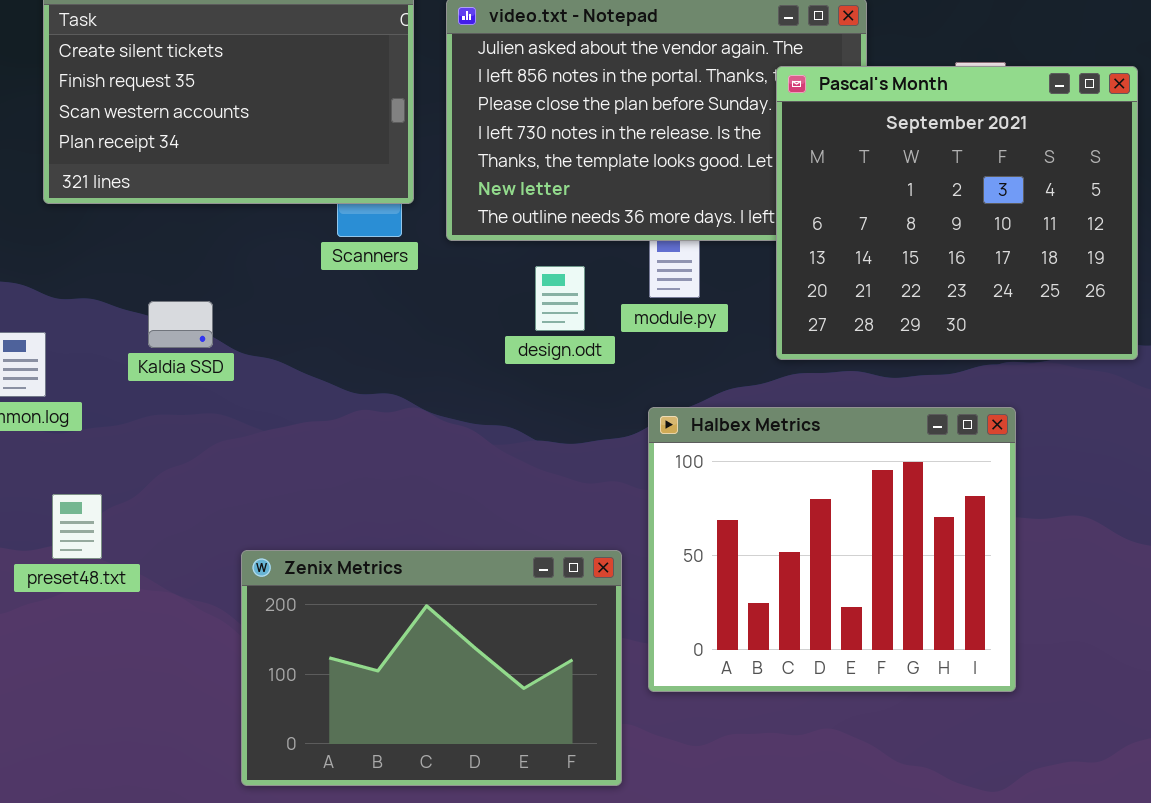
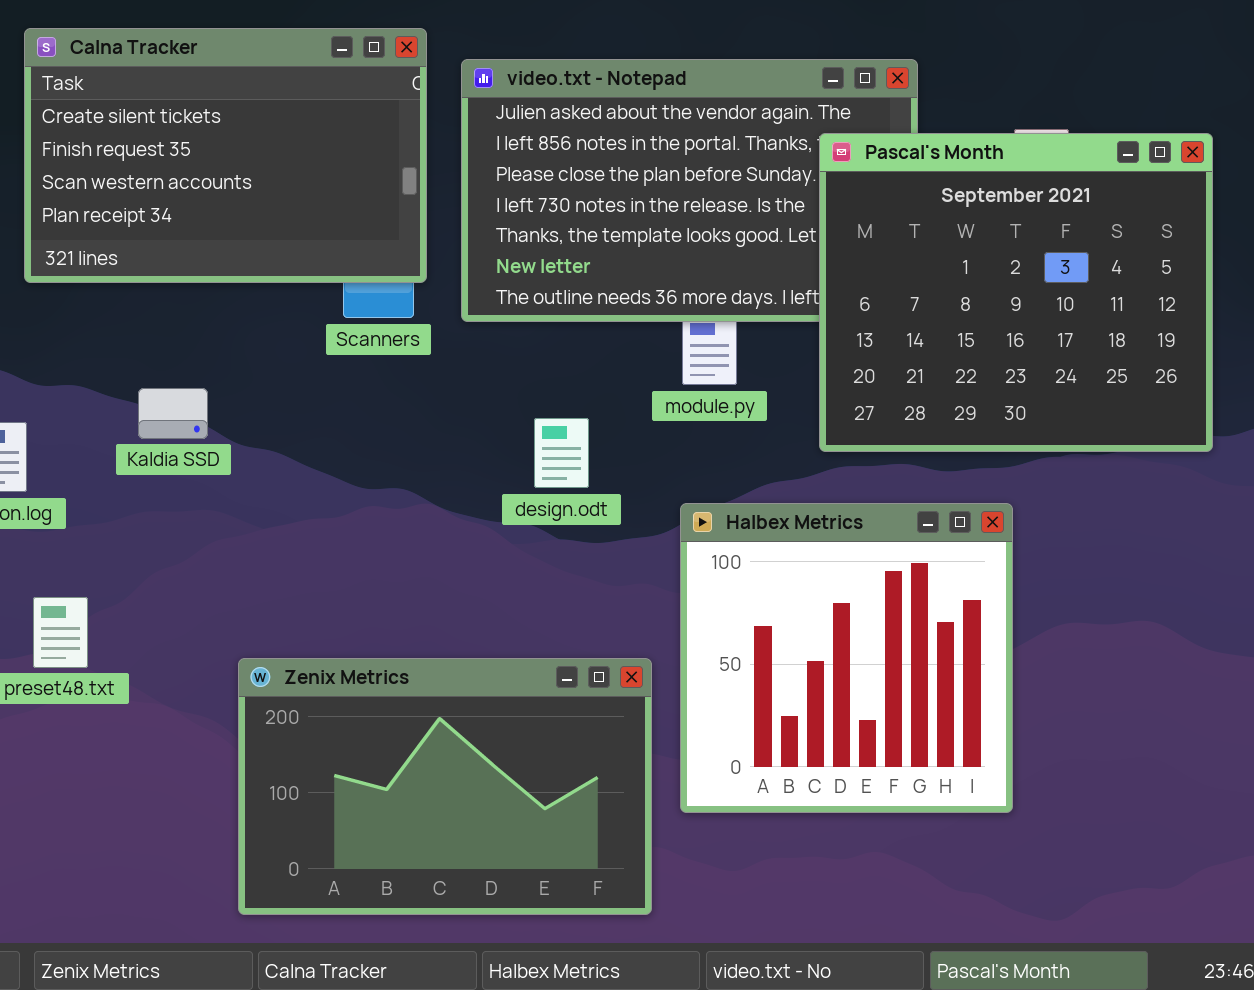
design.odt: [535,266,585,331] -> [534,418,589,488], moved
Halbex Metrics: [648,407,1016,692] -> [680,503,1013,813], resized

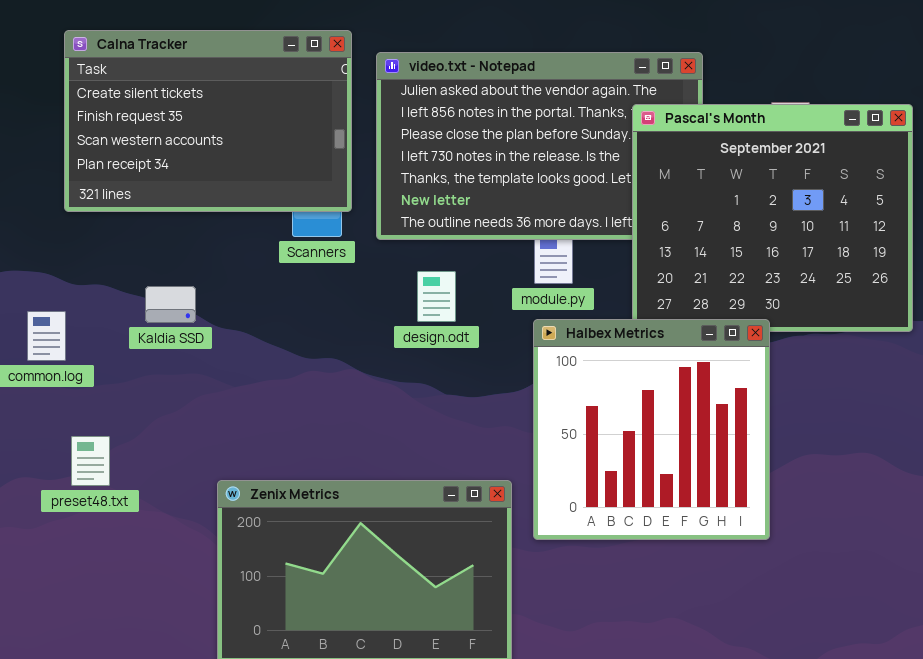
design.odt: [534,418,589,488] -> [417,271,456,322], moved
Halbex Metrics: [680,503,1013,813] -> [533,319,770,540], moved

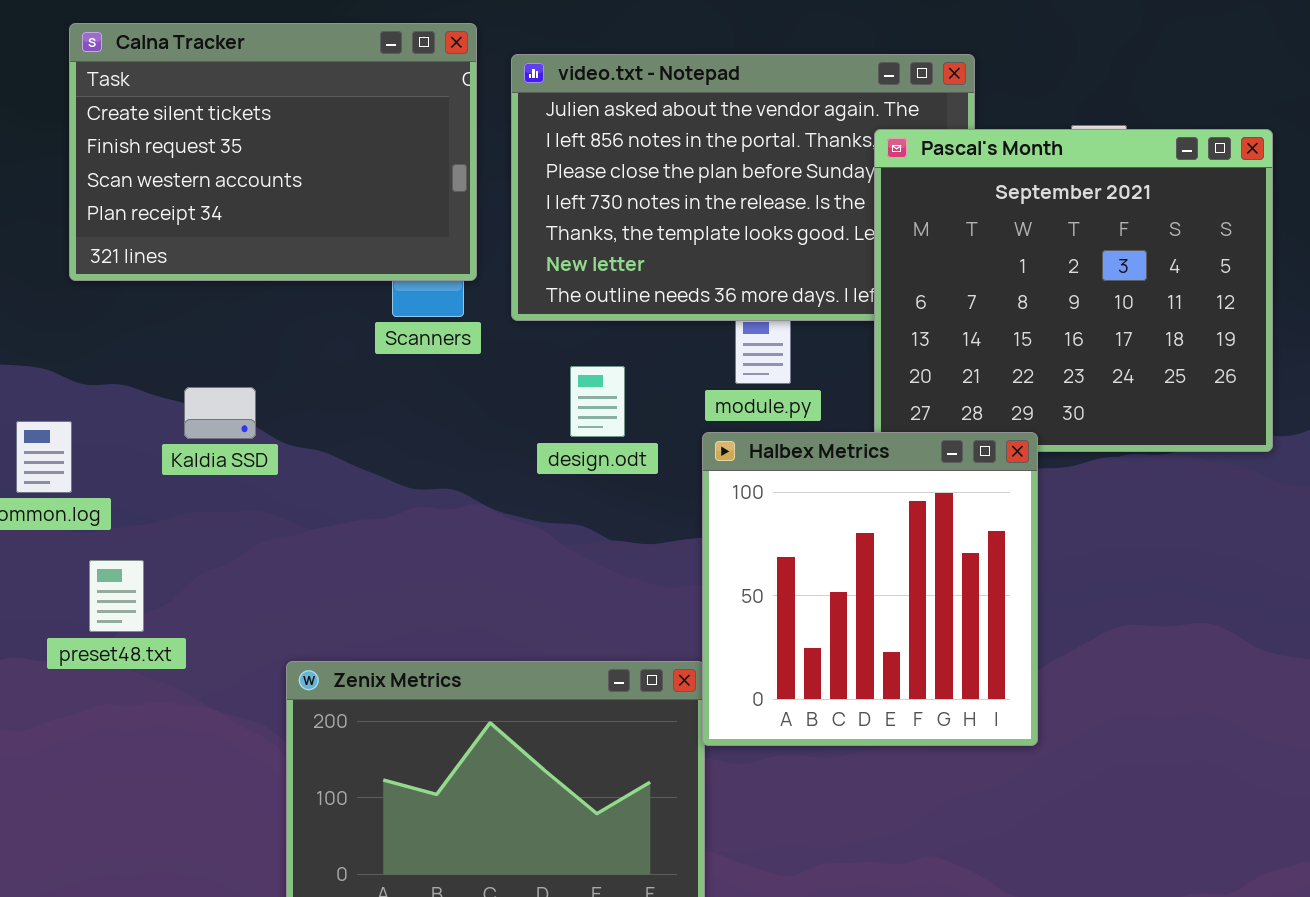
Halbex Metrics: [533,319,770,540] -> [702,432,1038,746], moved
preset48.txt: [71,436,110,486] -> [89,560,144,632], moved

